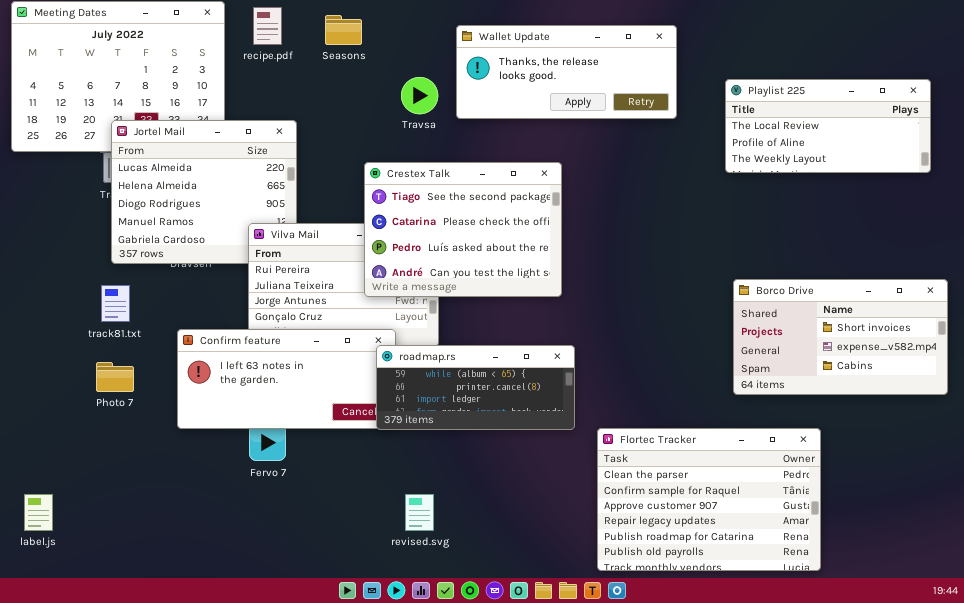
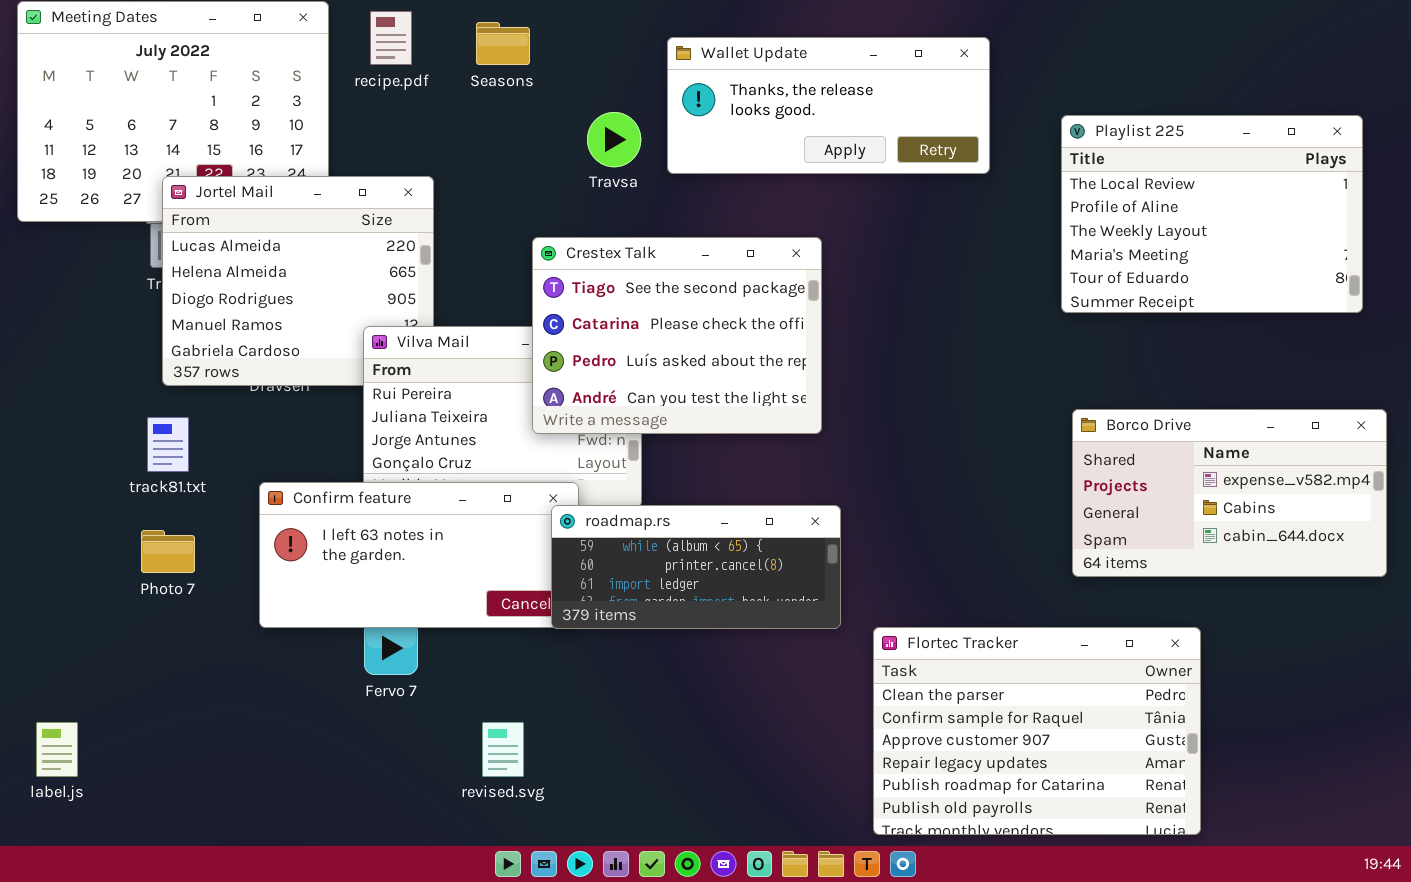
Playlist 225: [725,79,931,173] -> [1061,115,1363,313], resized
Borco Drive: [733,279,948,395] -> [1072,409,1387,577], scrolled down 1 row
revised.svg: [405,494,434,531] -> [482,722,524,777], moved

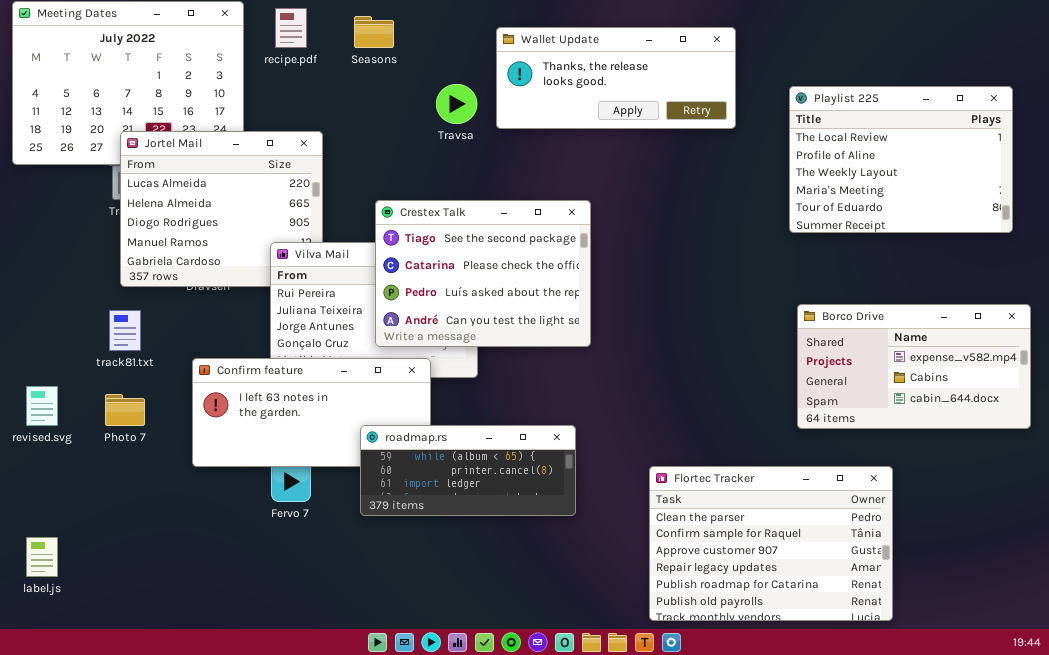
Crestex Talk: [532,237,822,434] -> [375,200,591,347], moved
roadmap.rs: [551,505,841,629] -> [360,425,576,516], moved
revised.svg: [482,722,524,777] -> [26,386,58,426], moved

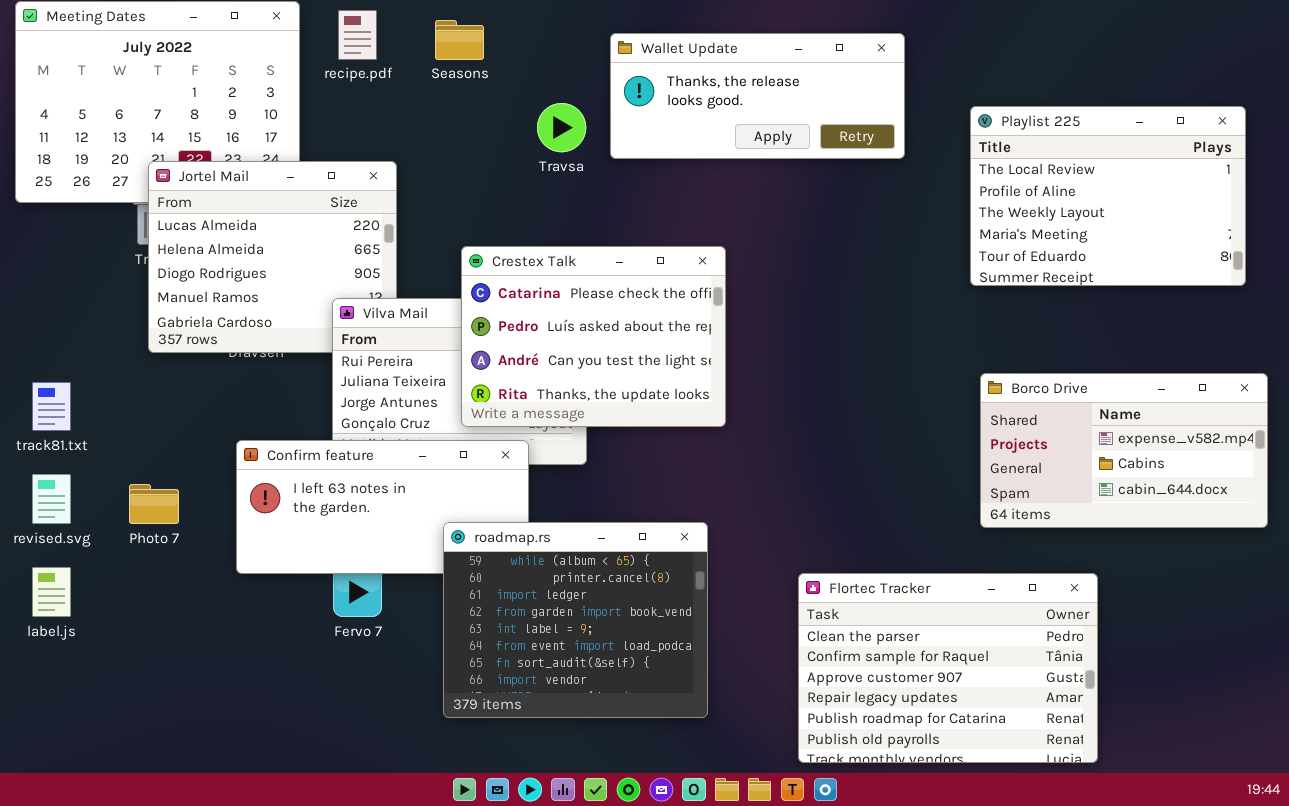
Crestex Talk: [375,200,591,347] -> [461,246,726,427], scrolled down 1 row
track81.txt: [109,310,141,351] -> [32,382,71,431], moved
roadmap.rs: [360,425,576,516] -> [443,522,708,718], resized
label.js: [26,537,58,577] -> [32,567,71,617], moved

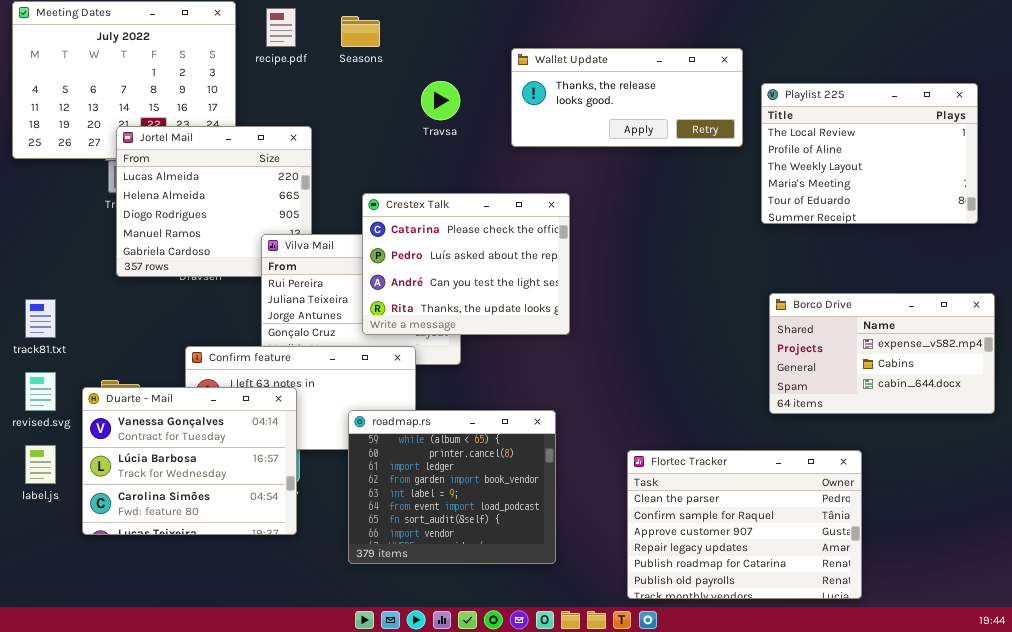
Wallet Update: [610,33,905,159] -> [511,48,743,147], moved
Duarte - Mail: none -> [82,387,297,535], opened

